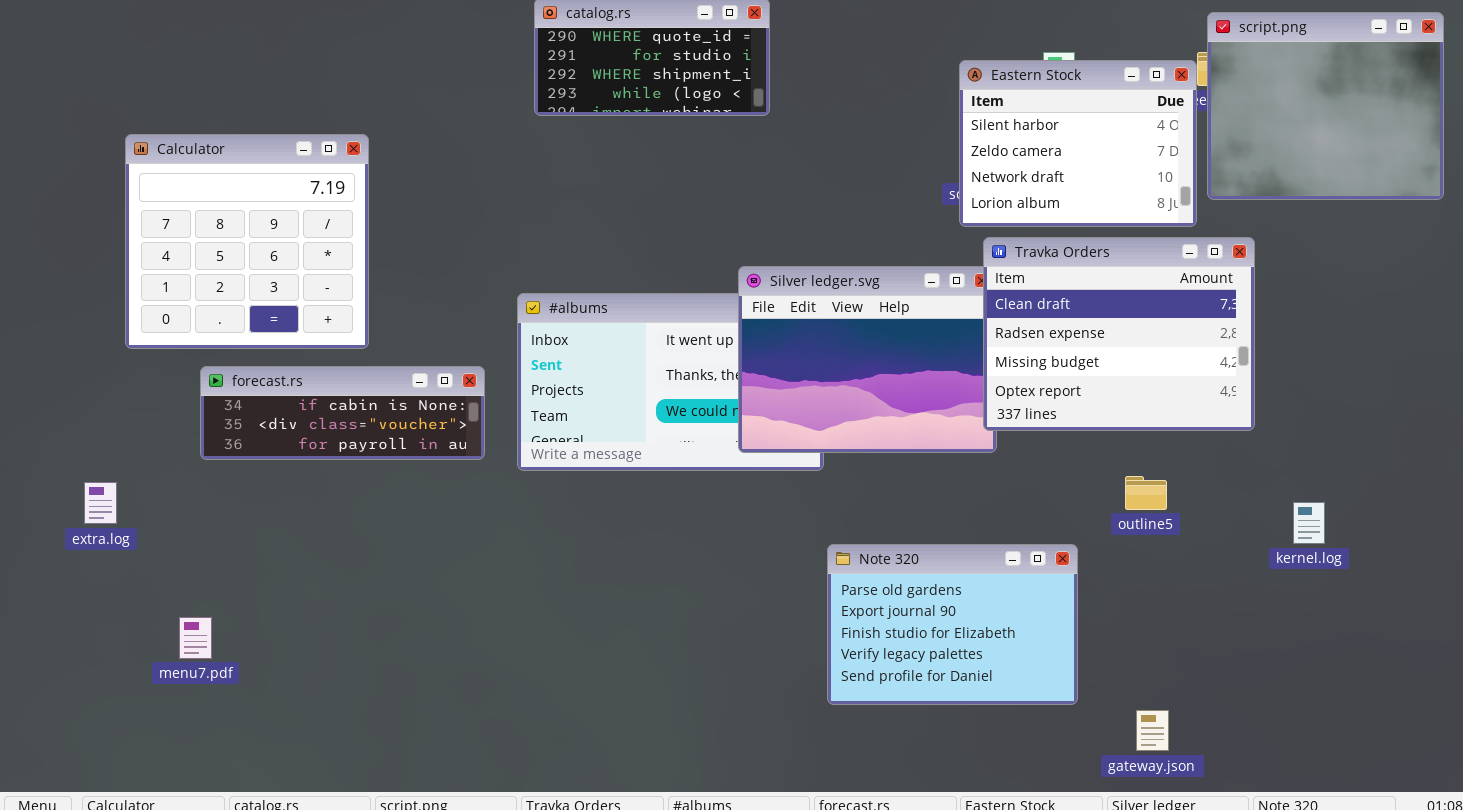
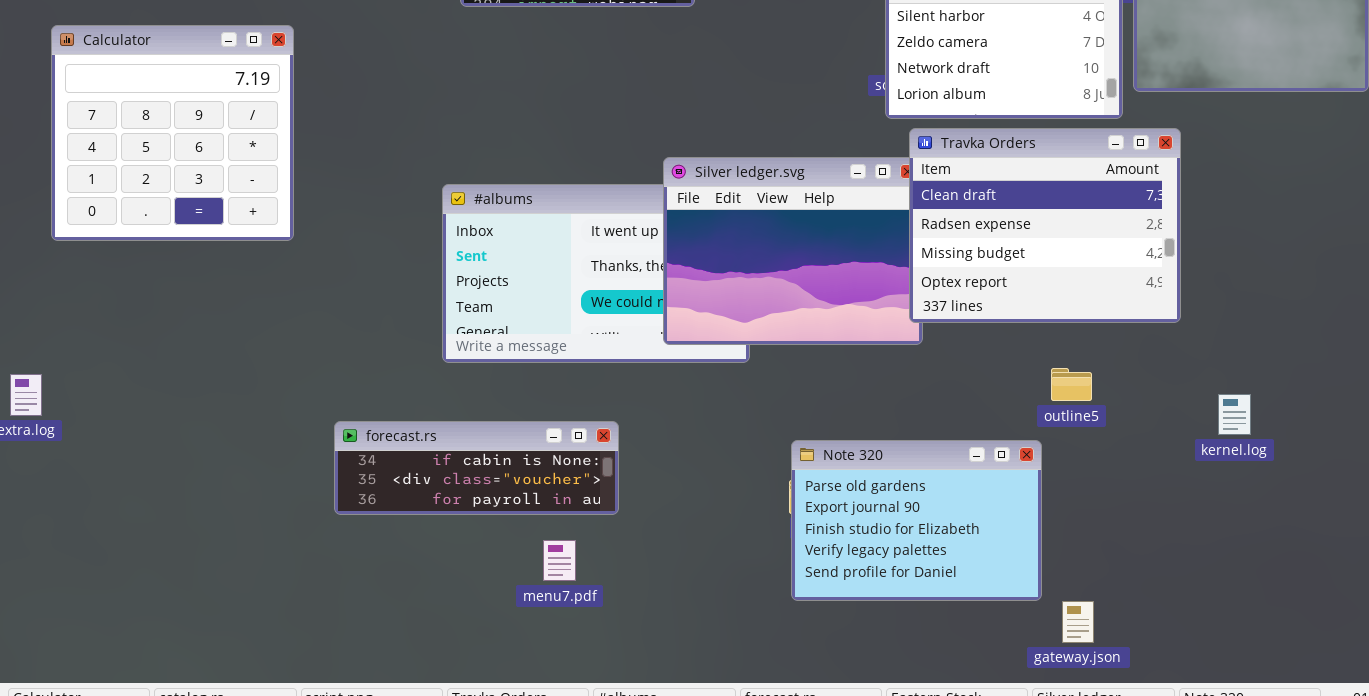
forecast.rs: [200,366,485,460] -> [334,421,619,515], moved
Note 320: [827,544,1078,705] -> [791,440,1042,601], moved
menu7.pdf: [179,617,212,659] -> [543,540,576,581], moved

